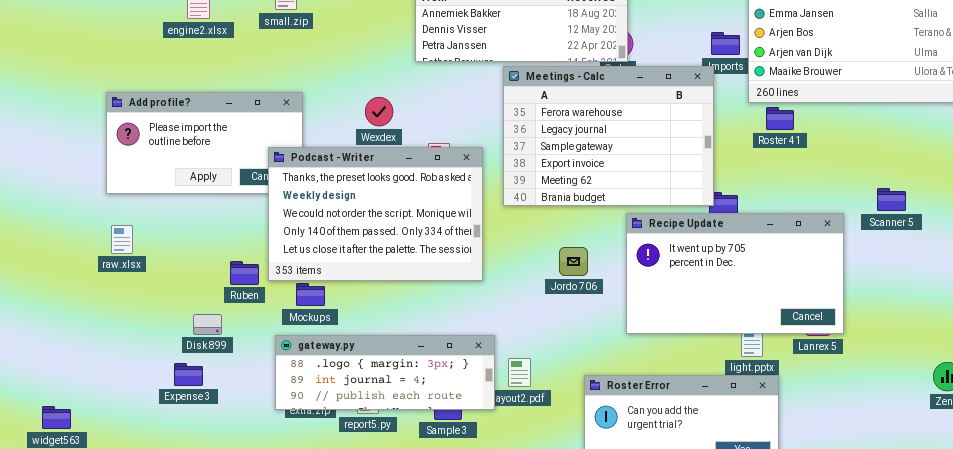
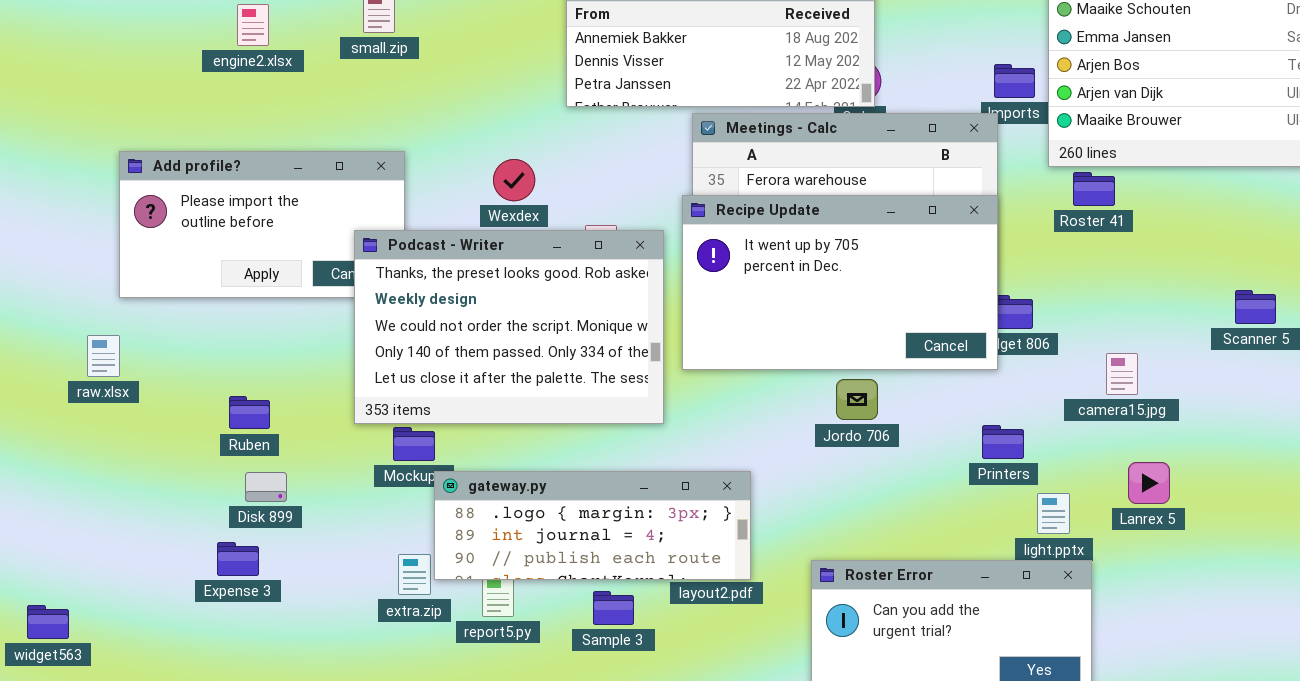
Recipe Update: [626,213,844,334] -> [682,195,998,370], moved
raw.xlsx: [111,225,133,254] -> [87,335,120,377], moved
Jordo 706: [559,247,588,276] -> [836,379,878,420], moved
Ruben: [230,261,259,285] -> [229,396,270,429], moved
gateway.py: [275,335,495,410] -> [434,471,751,580], moved

